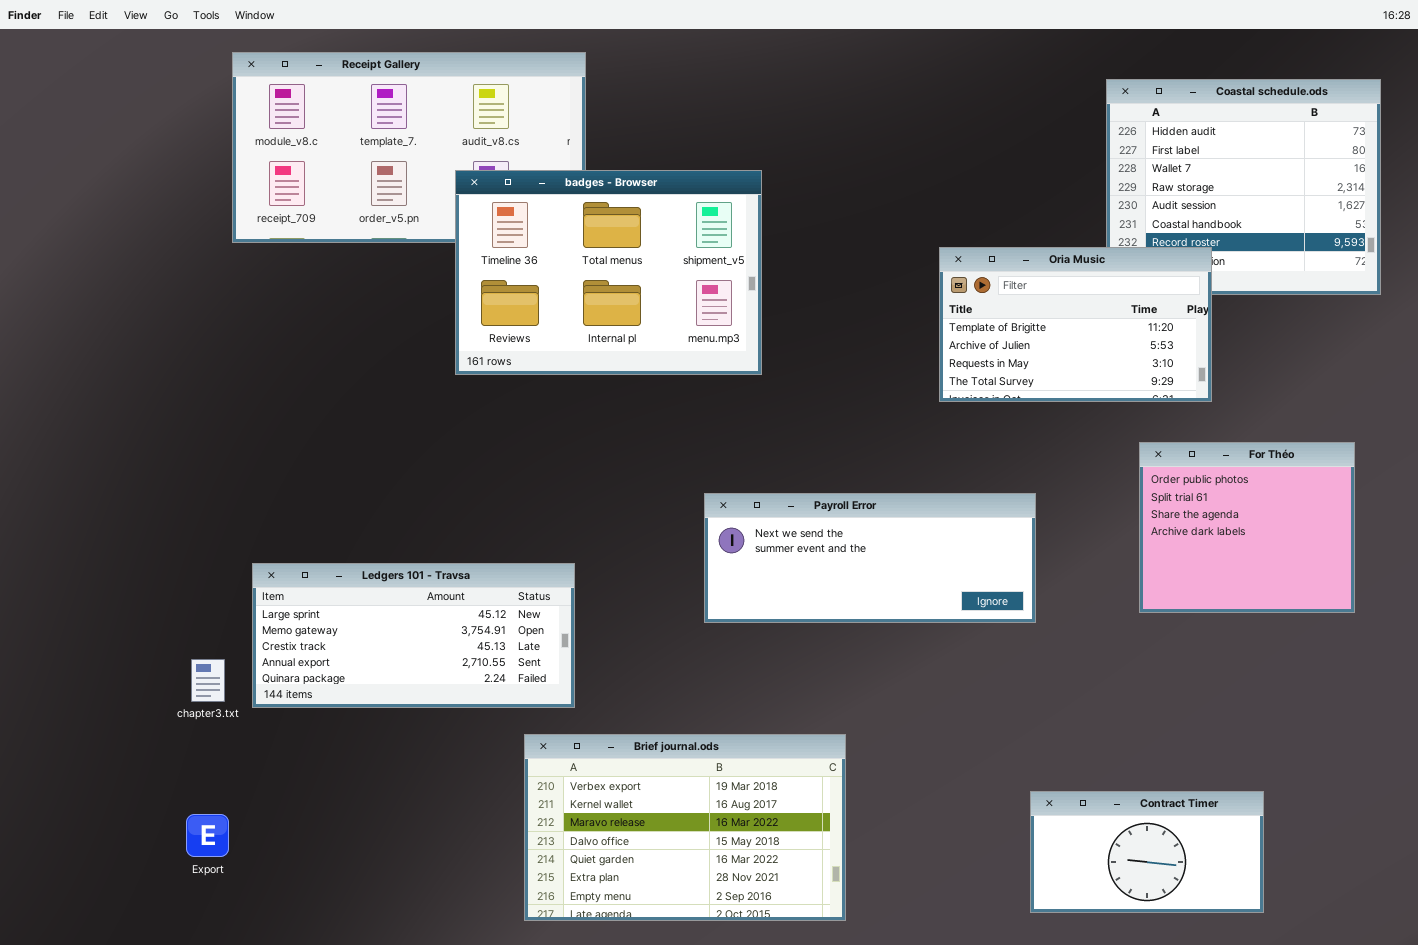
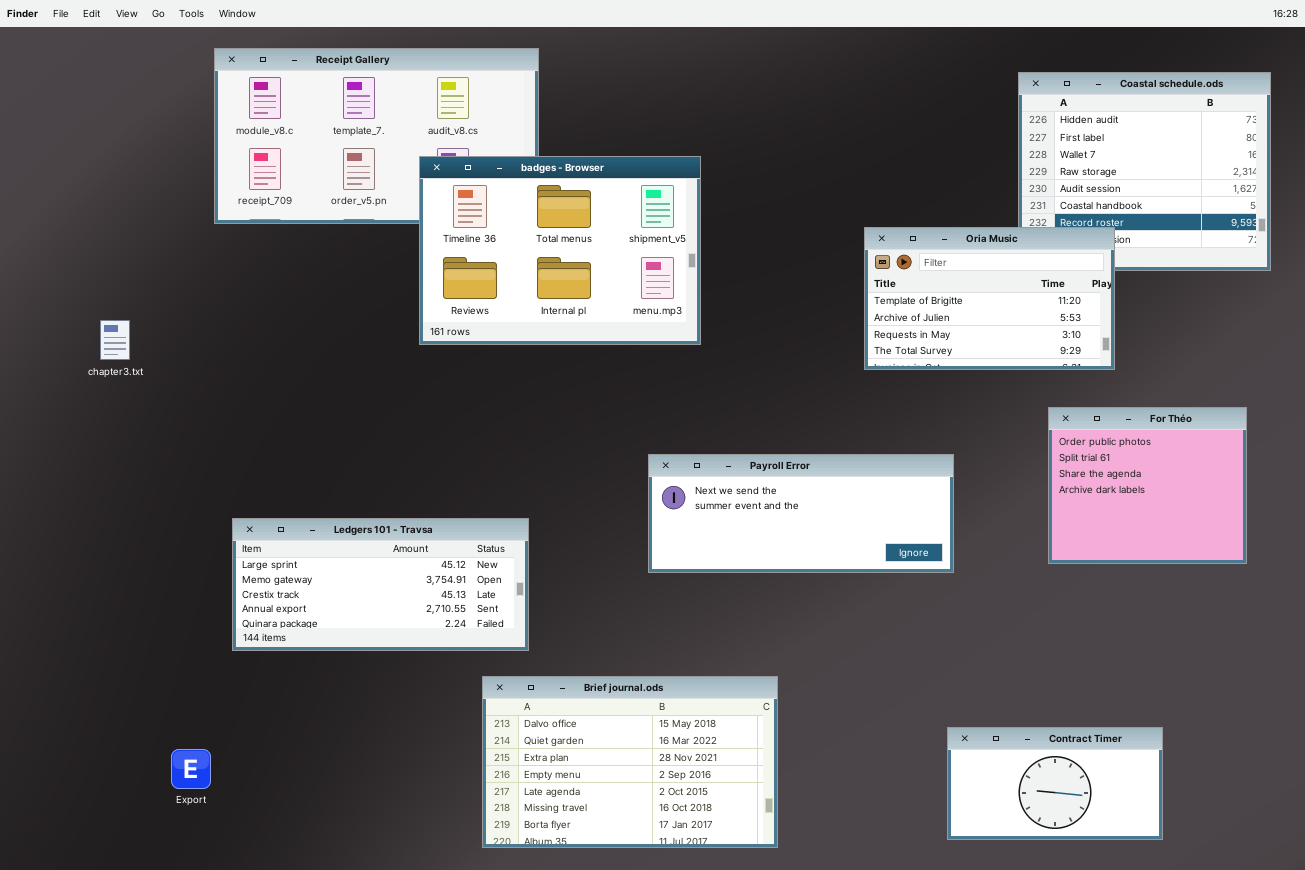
chapter3.txt: [191,659,225,702] -> [100,320,130,360], moved
Brief journal.ods: [524,734,846,921] -> [482,676,778,848], scrolled down 3 rows

